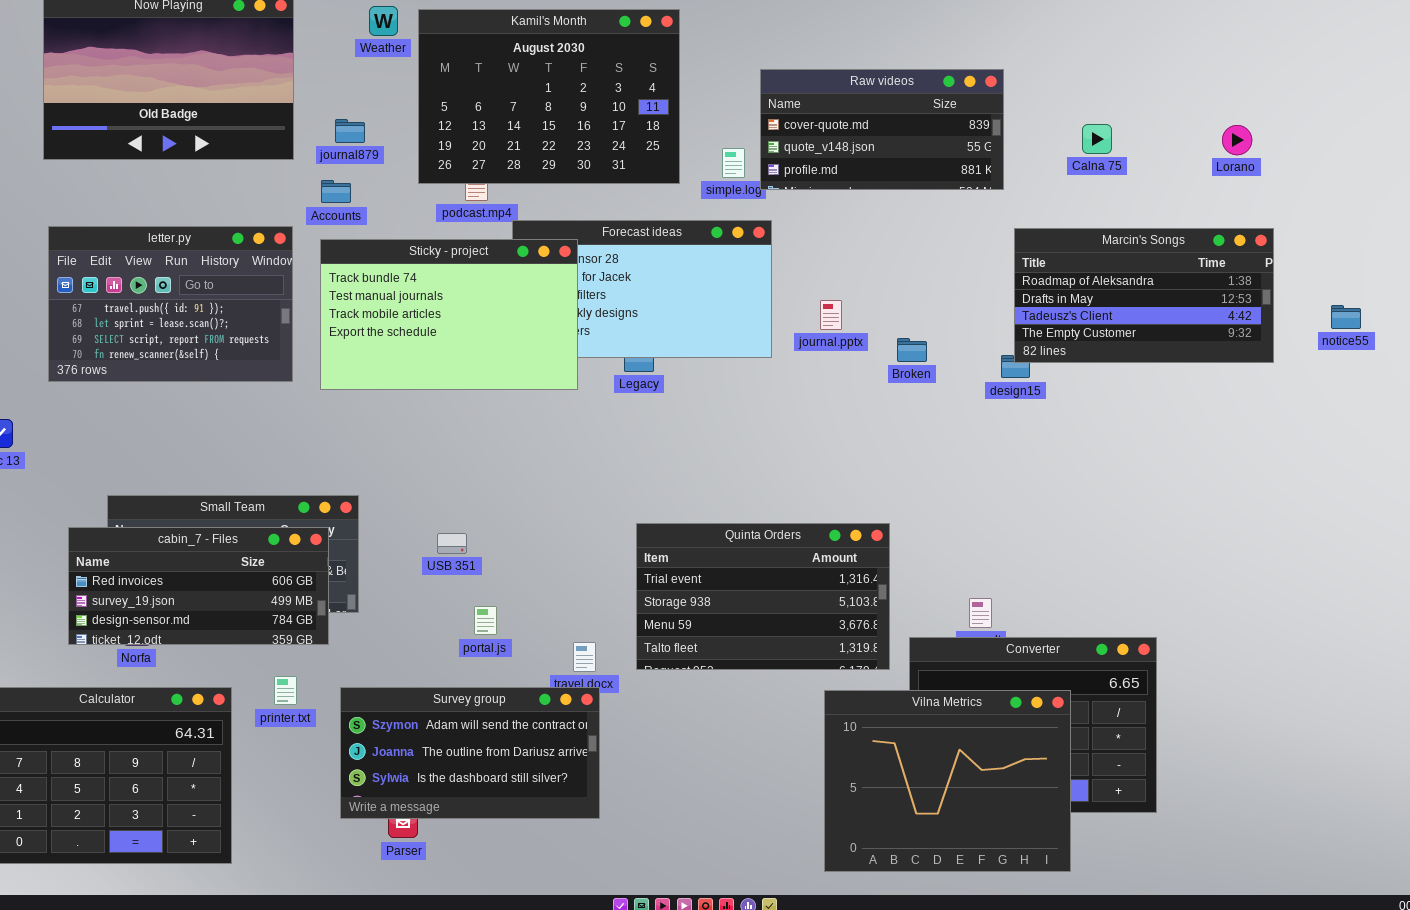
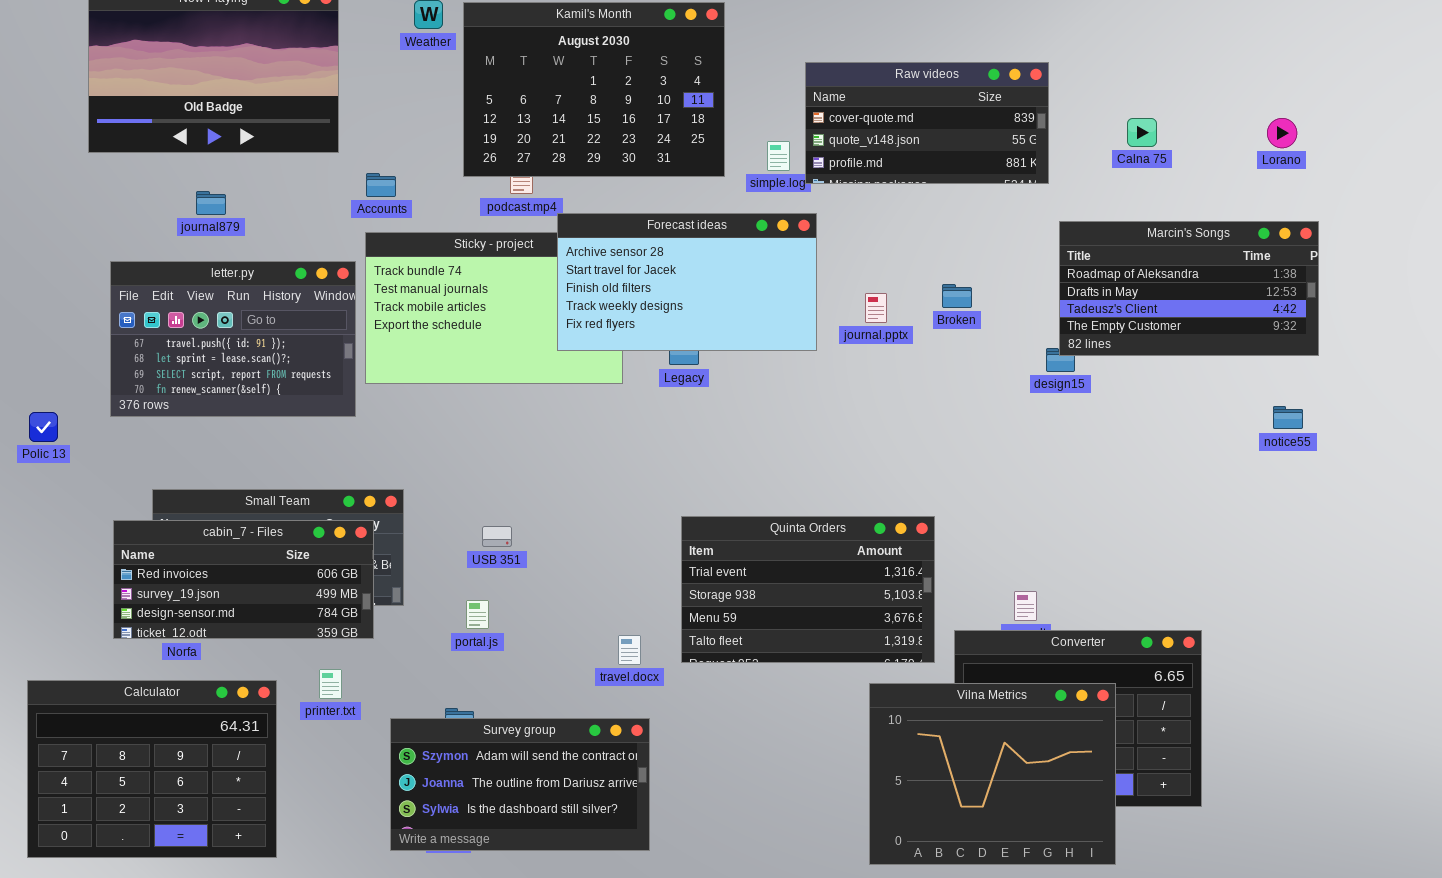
journal879: [335,119,365,143] -> [196,191,226,215], moved
Forecast ideas: [512,220,772,358] -> [557,213,817,351], raised
letter.py: [48,226,293,382] -> [110,261,356,417], moved
notice55: [1331,305,1361,329] -> [1273,406,1303,429], moved
Broken: [897,338,927,362] -> [942,284,972,308], moved
portal.js: [474,606,497,635] -> [466,600,489,629], moved
Survey group: [340,687,600,819] -> [390,718,650,851], moved

